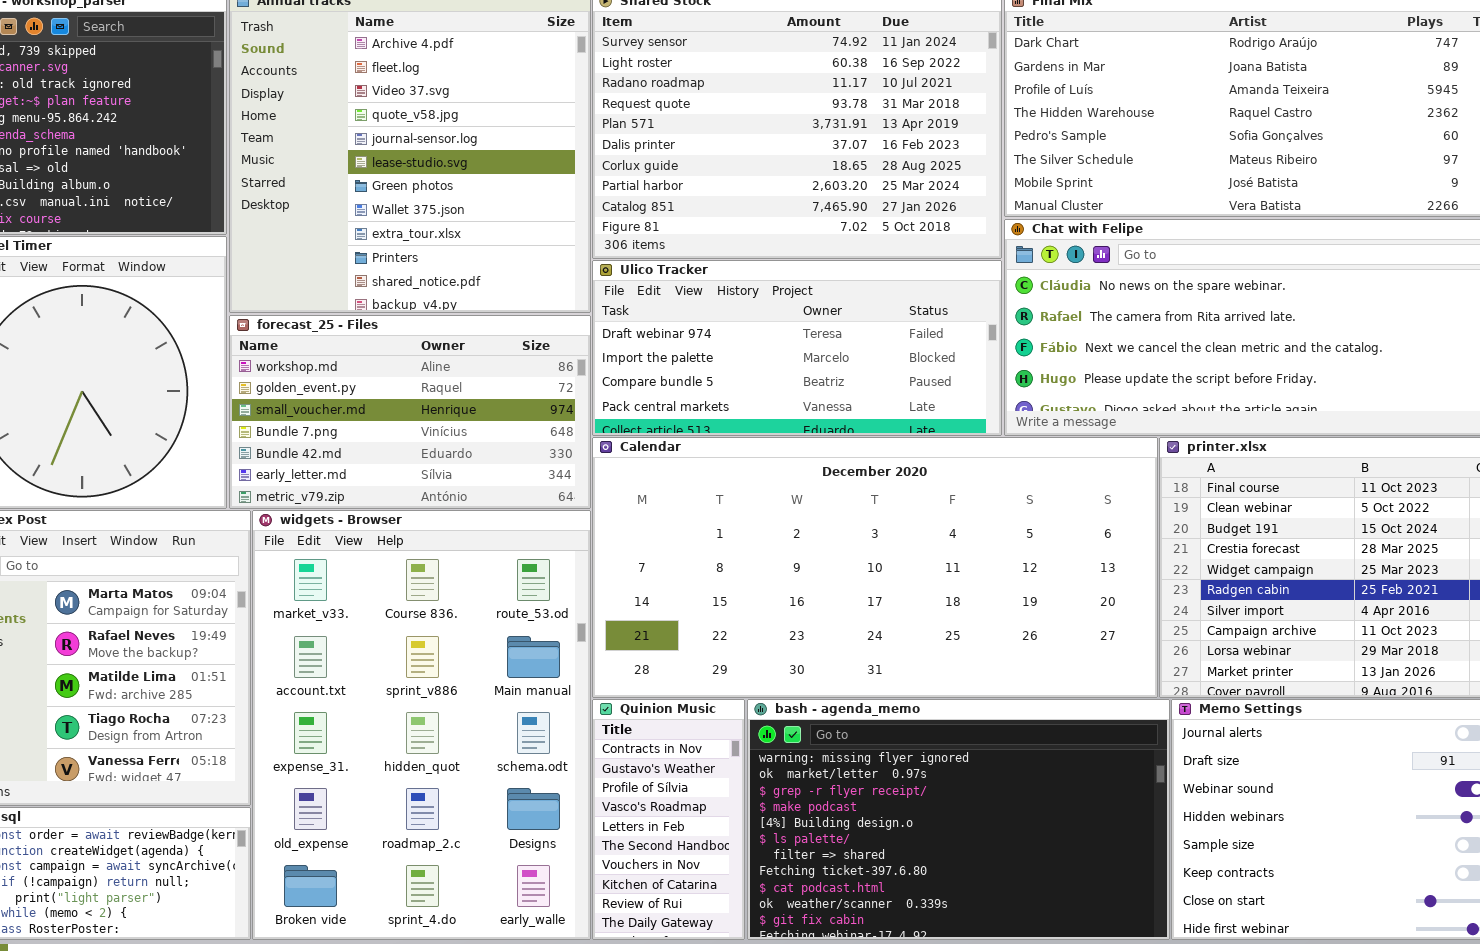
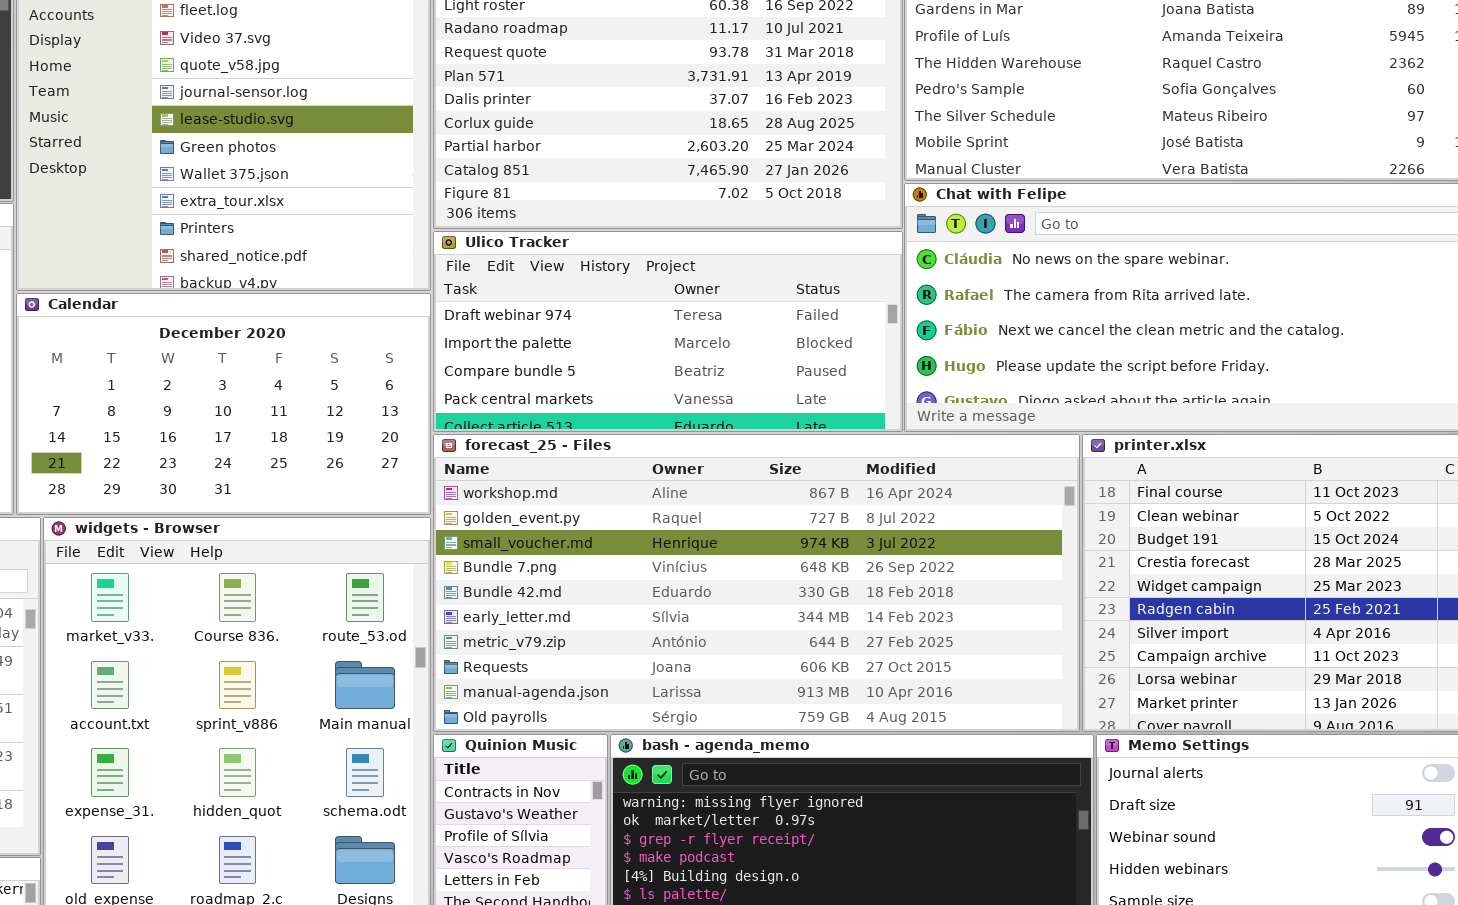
forecast_25 - Files: [229,315,591,509] -> [433,434,1080,732], moved, resized
Calendar: [592,437,1158,698] -> [16,293,431,515], moved, resized

